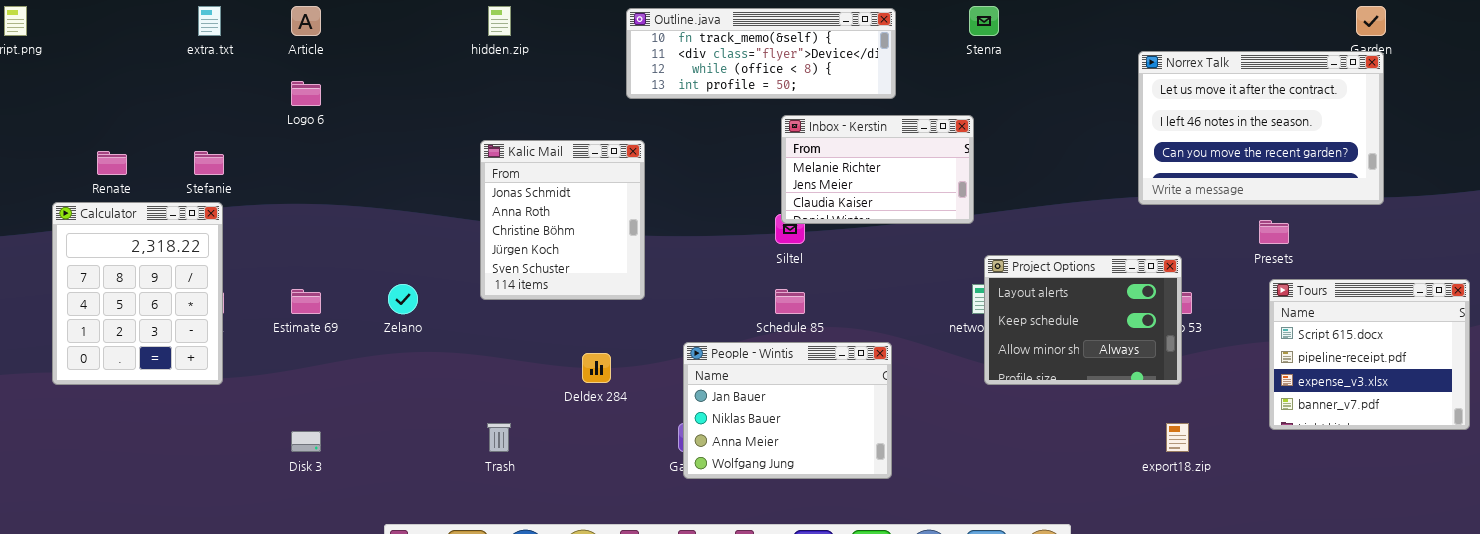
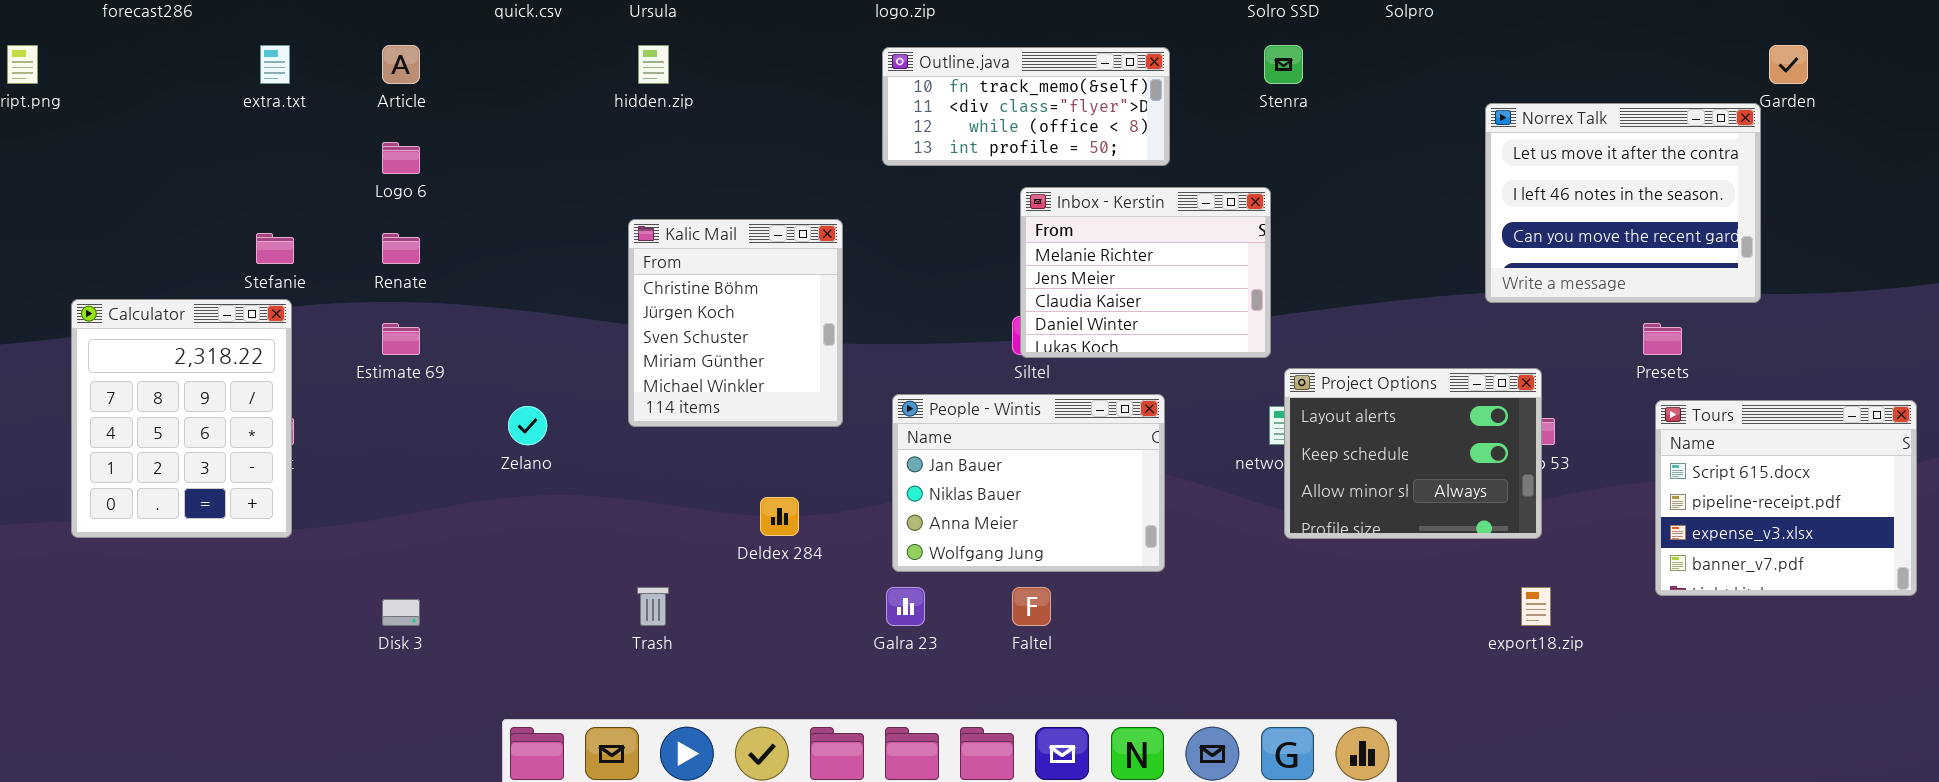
Outline.java: [626,8,896,99] -> [882,47,1170,166], resized
Norrex Talk: [1138,51,1384,205] -> [1485,103,1761,303], resized
Inbox - Kerstin: [781,115,974,224] -> [1020,187,1271,358], resized
Kalic Mail: [480,140,645,300] -> [628,219,843,427], scrolled down 2 rows
Renate: [97,151,127,175] -> [382,233,420,264], moved
Estimate 69: [291,289,321,314] -> [382,323,420,355], moved
People - Wintis: [683,342,892,479] -> [892,394,1165,572], moved

